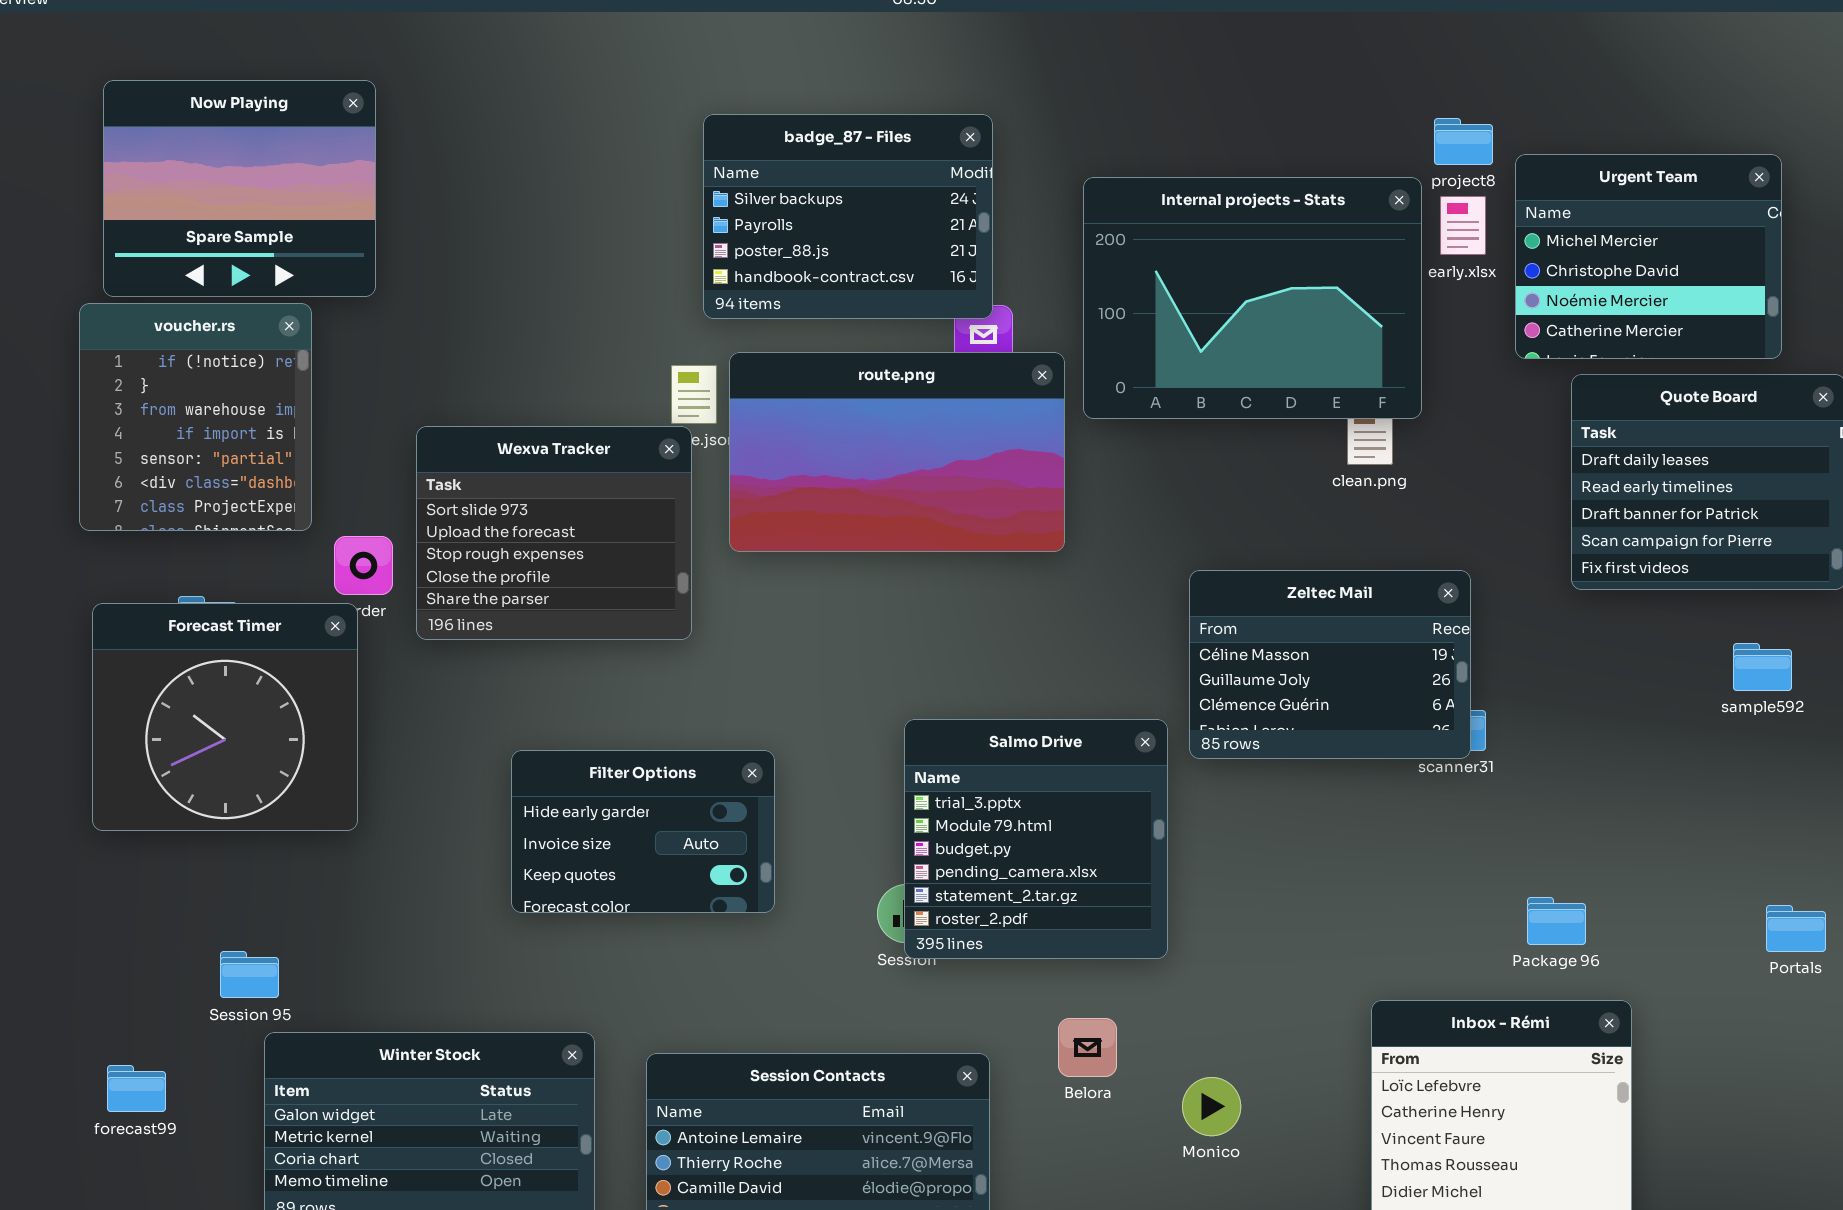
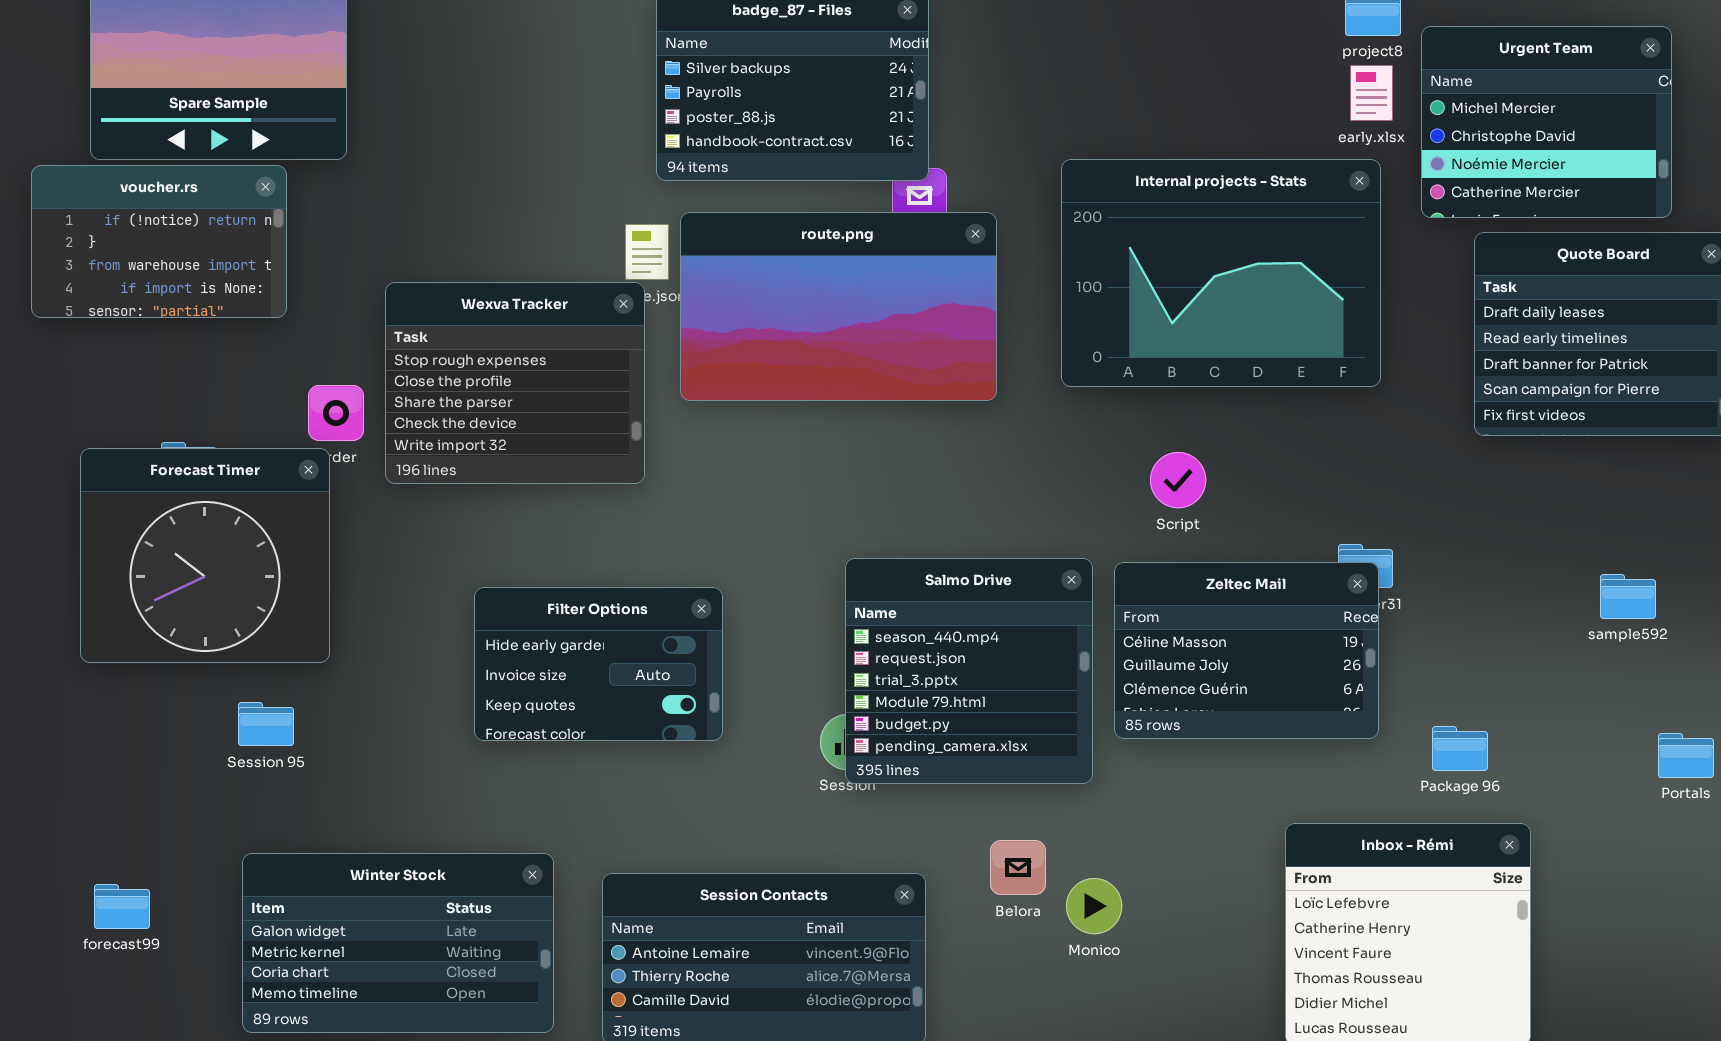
Internal projects - Stats: [1083,177,1422,419] -> [1061,159,1381,387], moved
voucher.rs: [79,303,312,531] -> [31,165,287,318], resized
Wexva Tracker: [416,426,692,640] -> [385,282,645,484], scrolled down 2 rows
Zeltec Mail: [1189,570,1471,759] -> [1114,562,1379,739], moved
sample592: [1733,643,1792,691] -> [1600,574,1656,619], moved
Salmo Drive: [904,719,1168,959] -> [845,558,1093,784], scrolled up 2 rows
Session 95: [220,951,279,998] -> [238,702,294,746], moved
Monico: [1182,1077,1241,1136] -> [1066,878,1122,934], moved

